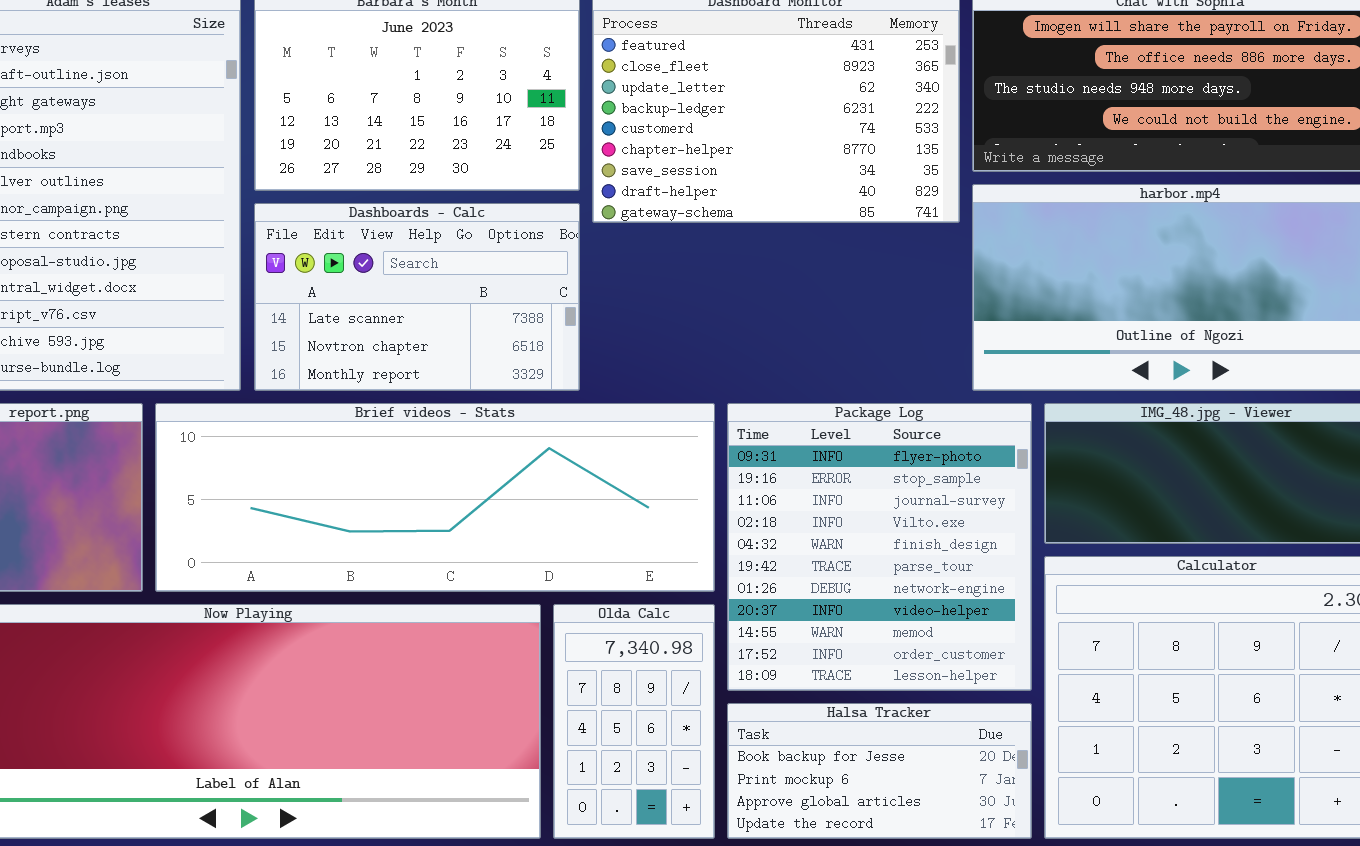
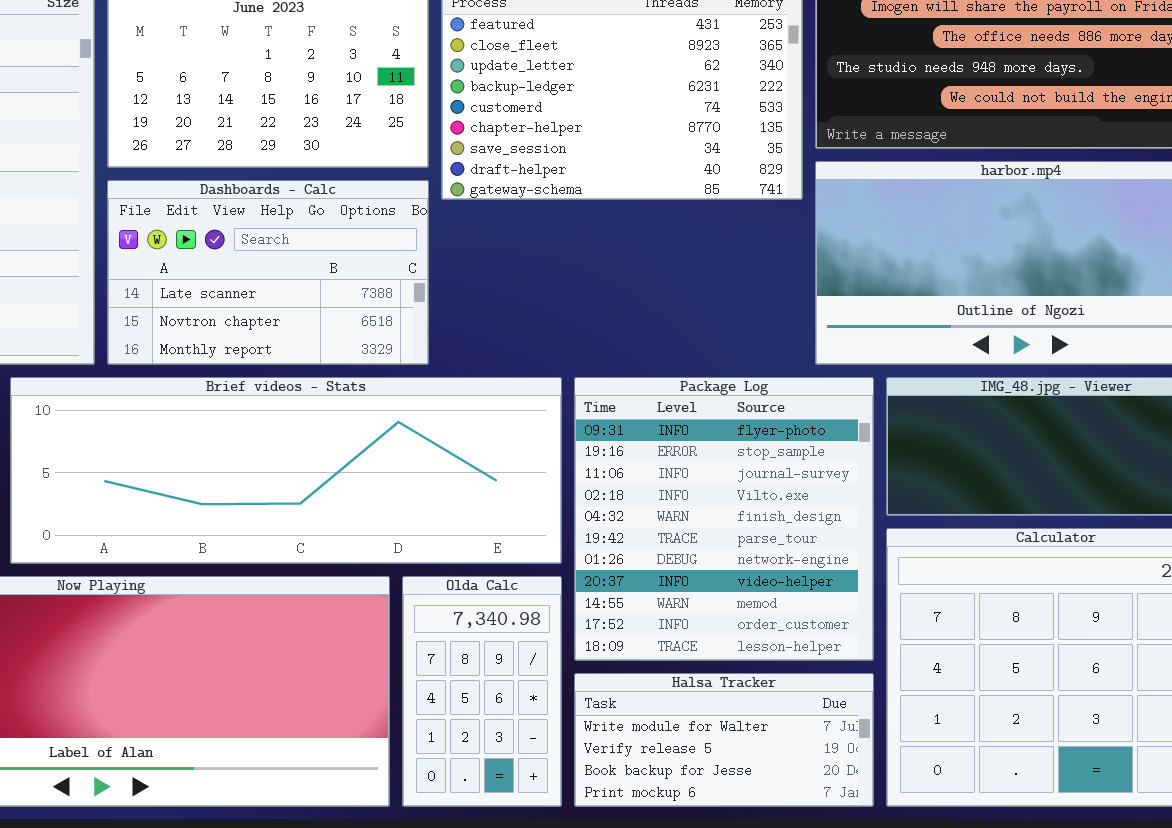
Halsa Tracker: [727,703,1032,839] -> [574,673,874,807], scrolled up 2 rows

